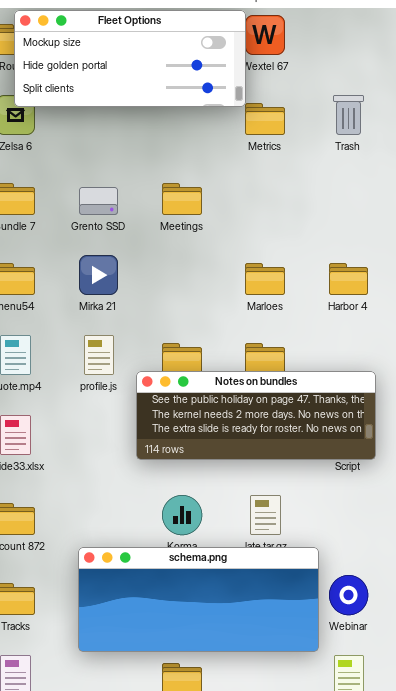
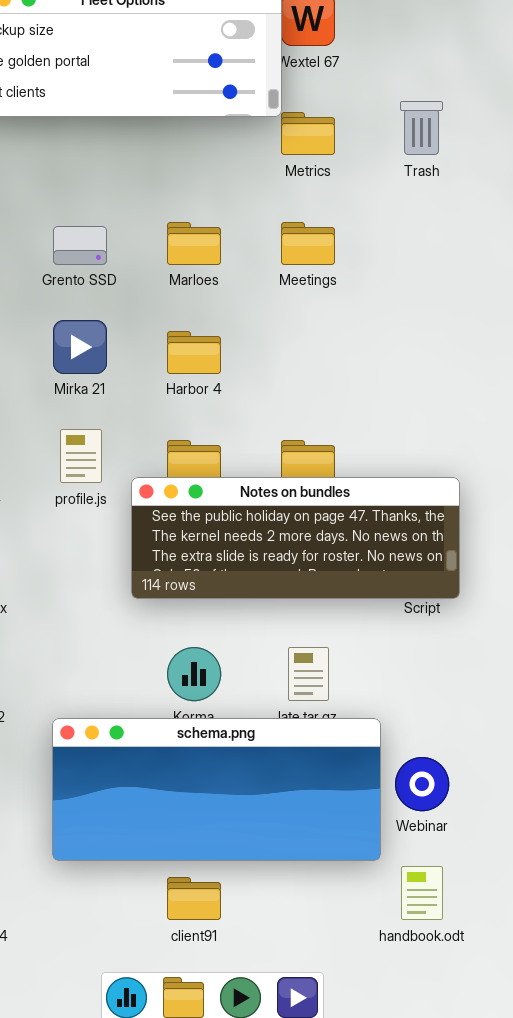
Meetings: [162,183,202,215] -> [281,222,335,265], moved
Marloes: [245,263,285,295] -> [167,222,221,265], moved
Harbor 4: [329,263,368,295] -> [167,331,221,374], moved

